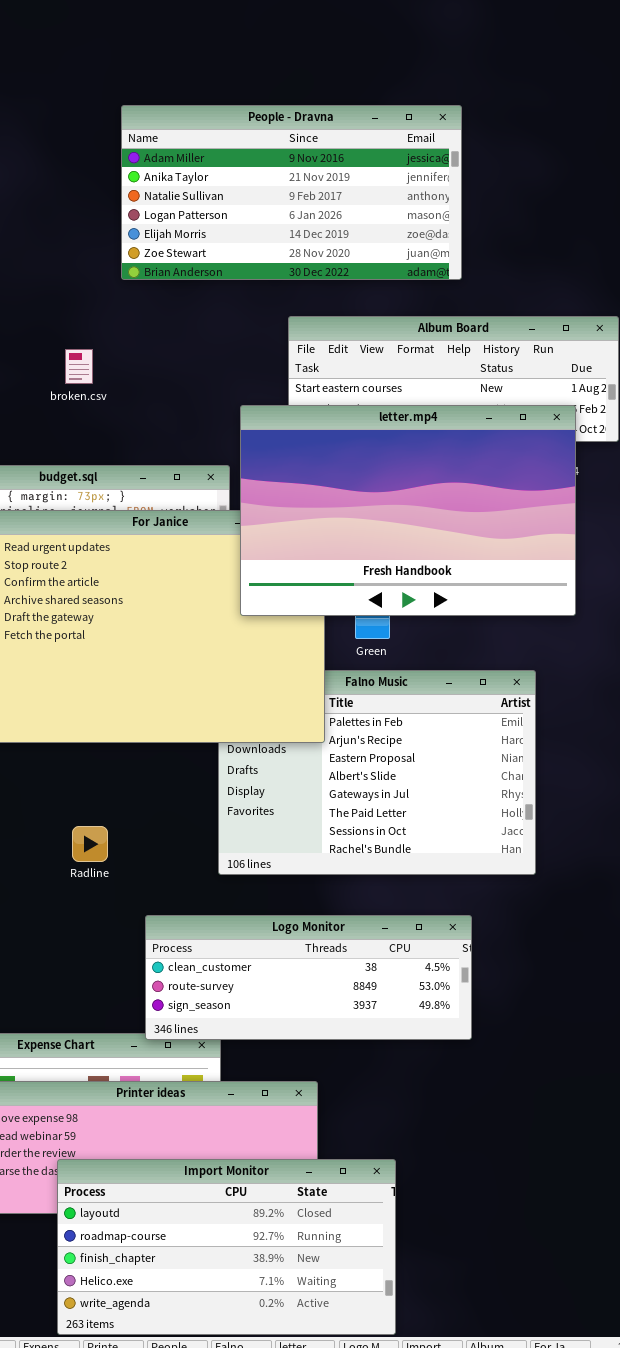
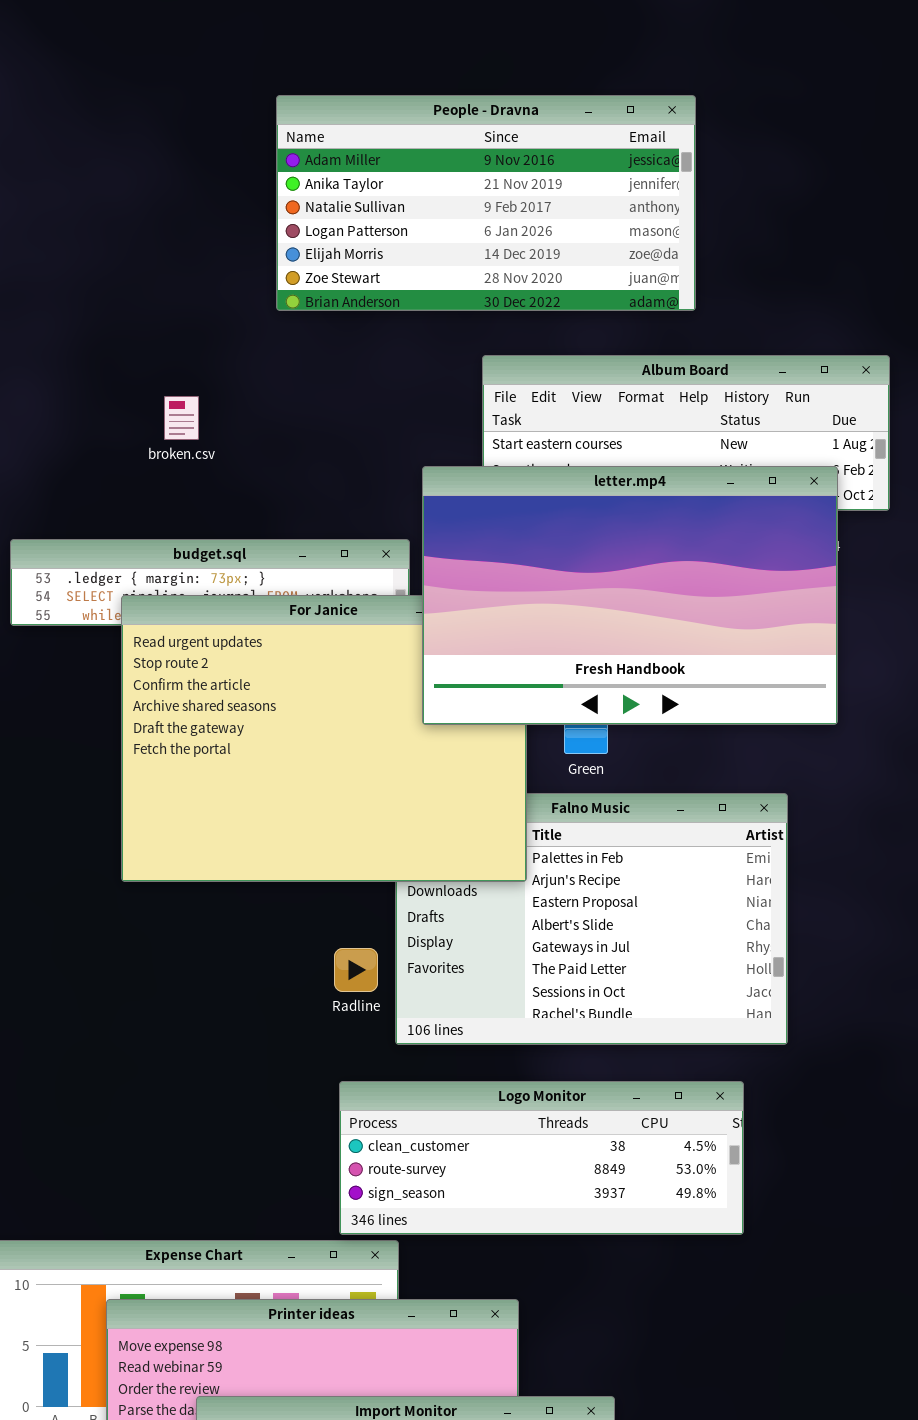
broken.csv: [65,349,93,384] -> [164,396,199,440], moved
Radline: [72,826,108,862] -> [334,948,378,992], moved
Logo Monitor: [145,915,472,1040] -> [339,1081,744,1235], moved

